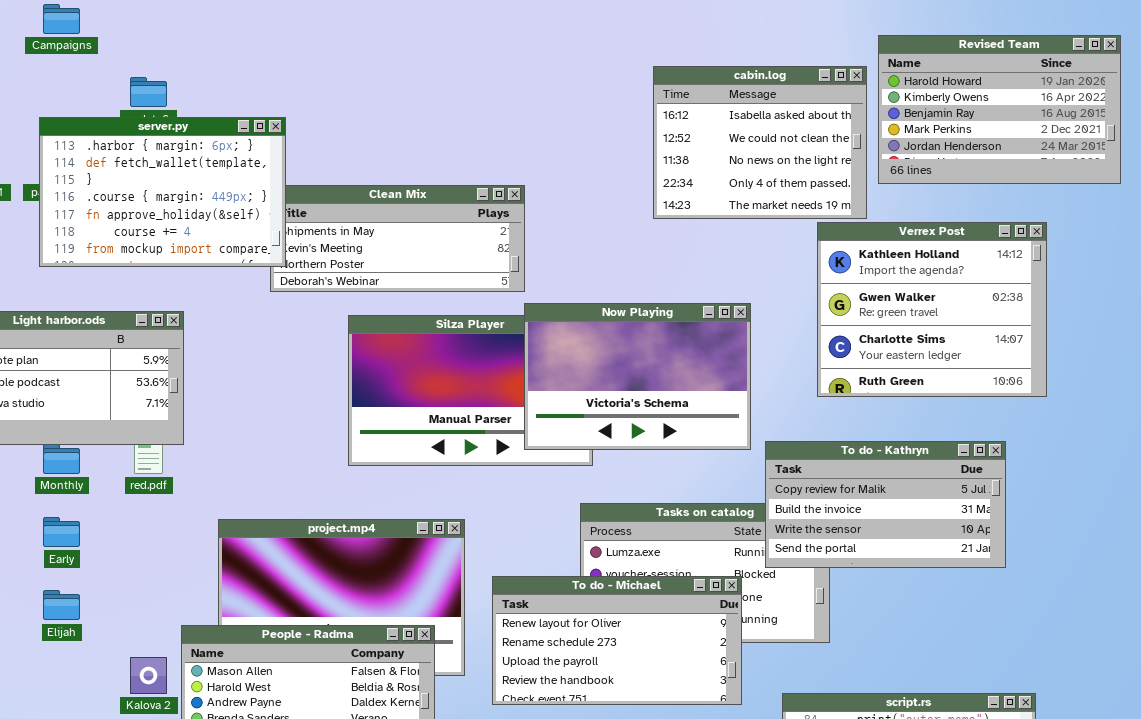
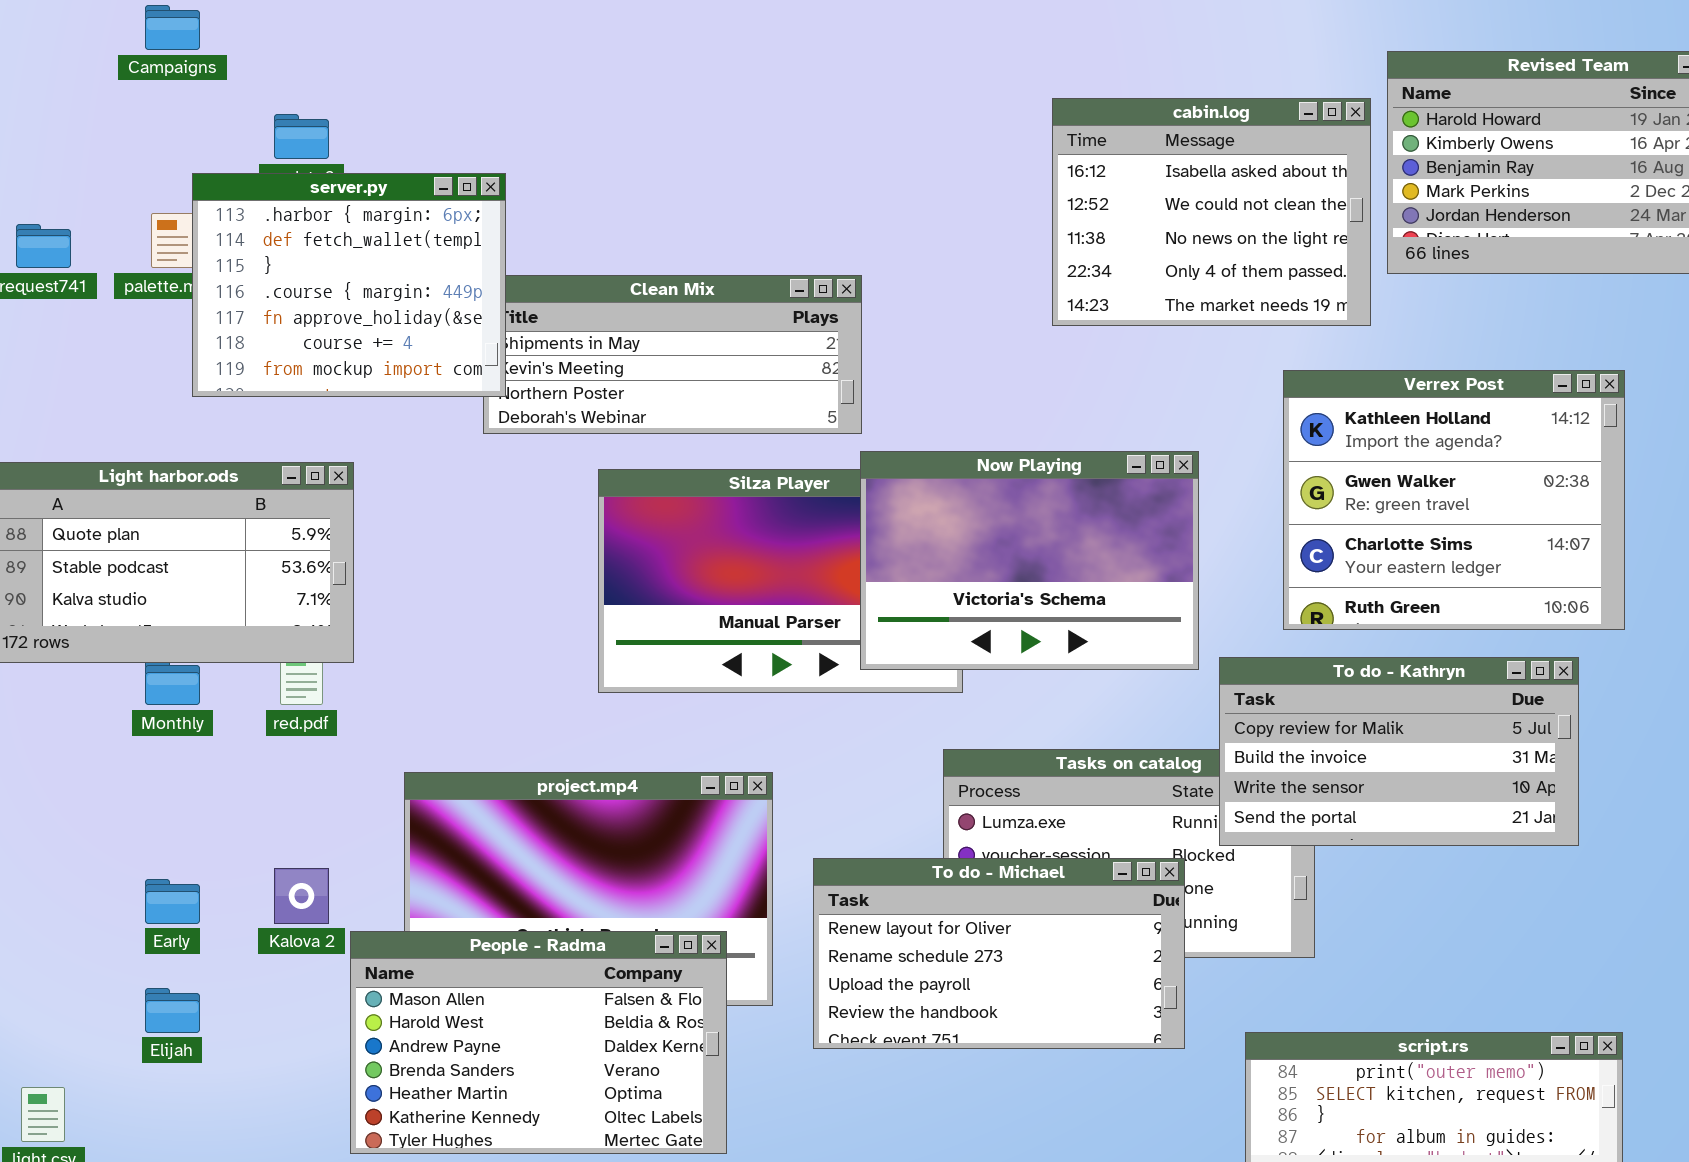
server.py: [39,117,286,267] -> [192,173,506,397], resized
Verrex Post: [817,222,1047,397] -> [1283,370,1625,630], moved
Early: [43,517,80,547] -> [145,879,200,924], moved
Elijah: [43,590,80,620] -> [145,988,200,1033], moved
Kalova 2: [130,657,167,694] -> [274,868,329,924], moved

